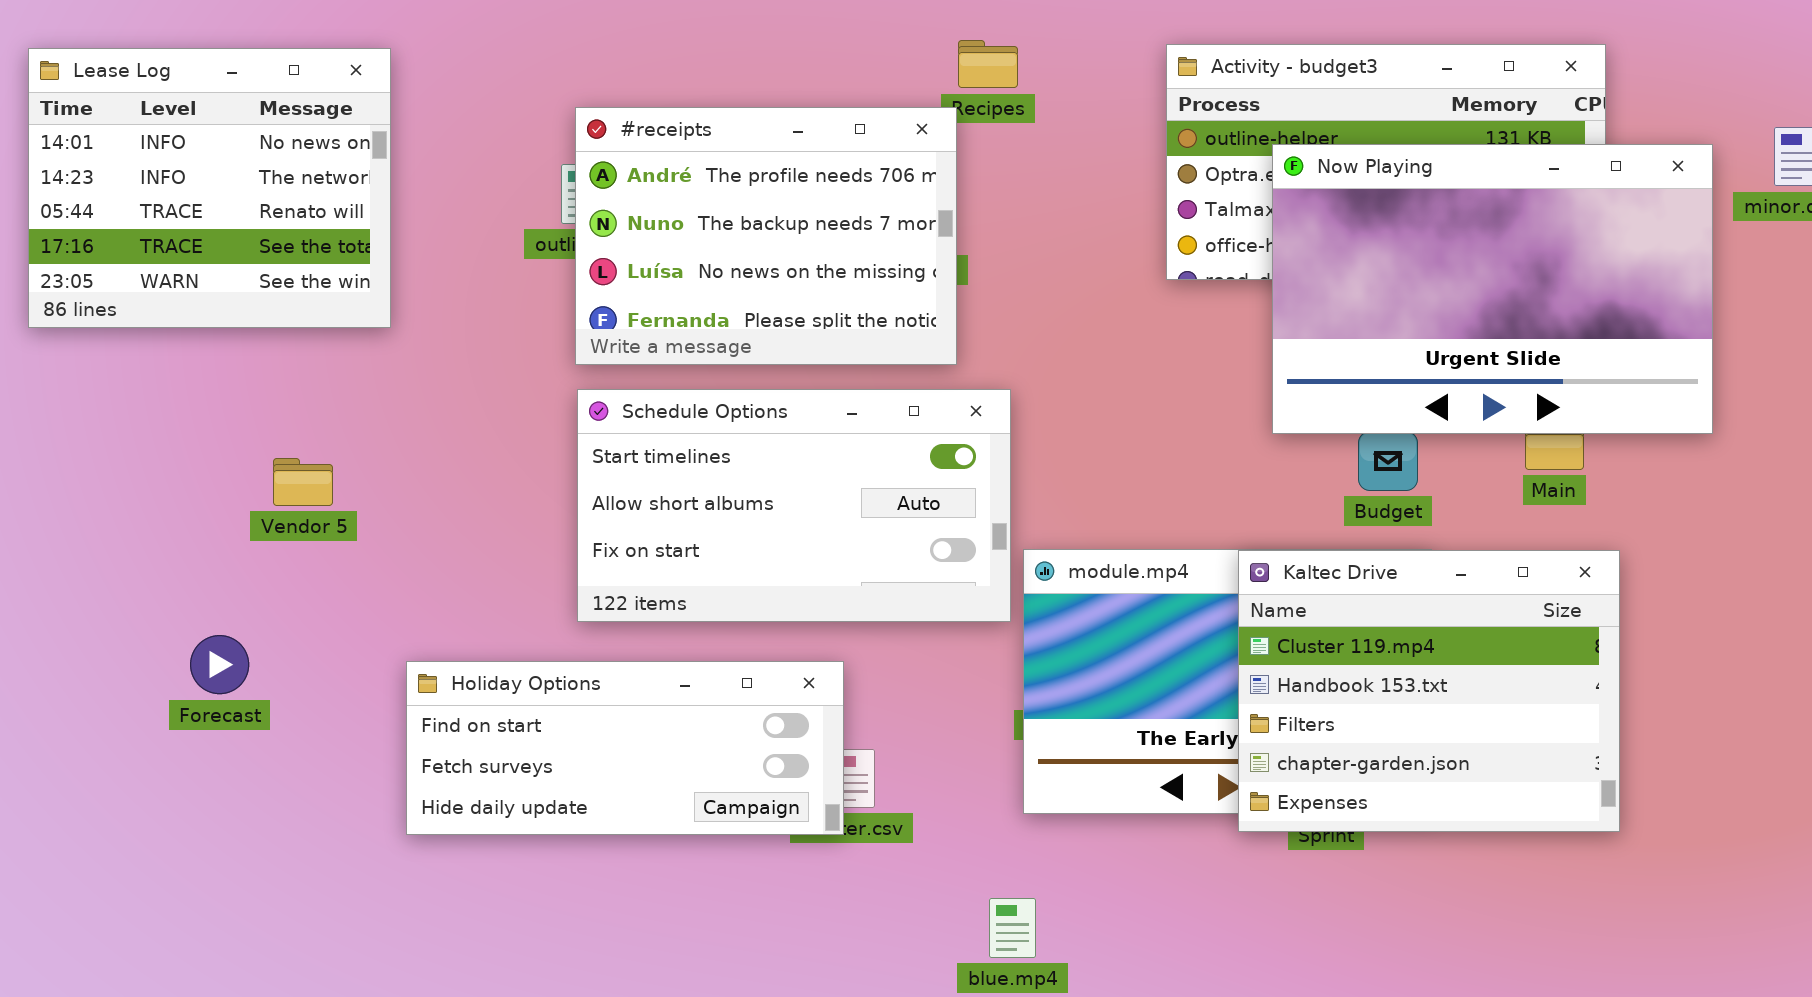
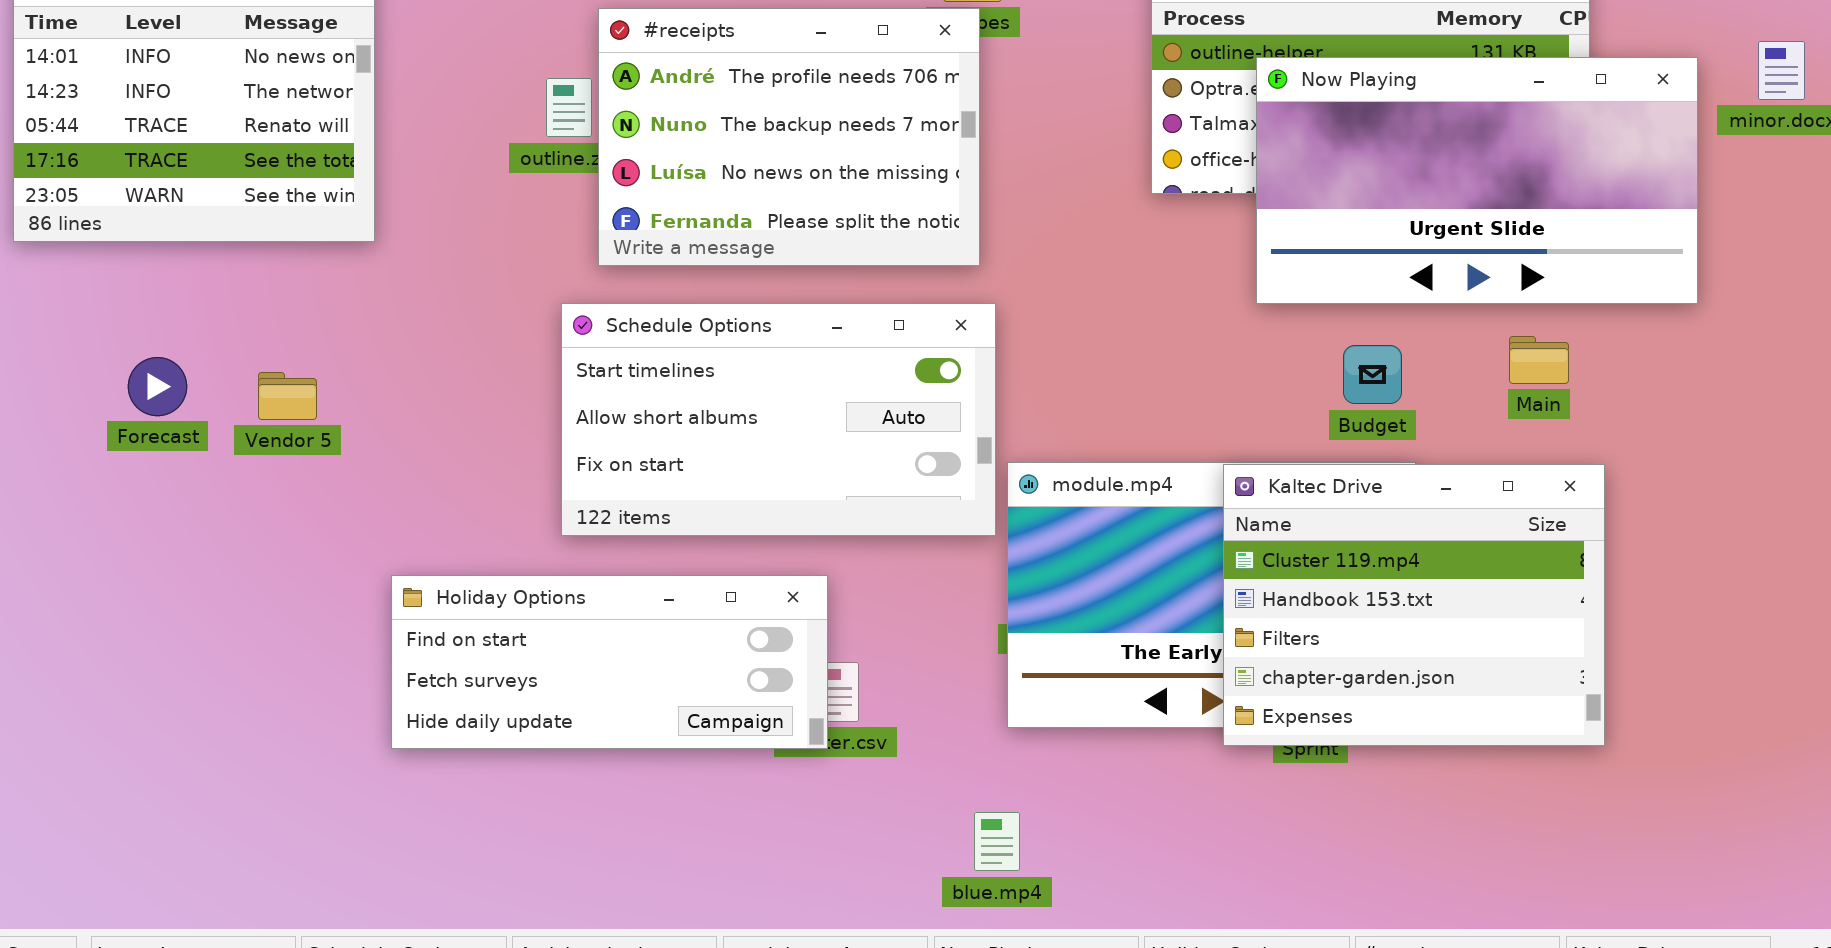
#receipts: [575,107,957,365] -> [598,8,980,266], moved
Now Playing: [1272,144,1713,434] -> [1256,57,1698,304], resized
Forecast: [190,635,249,694] -> [128,357,187,416], moved

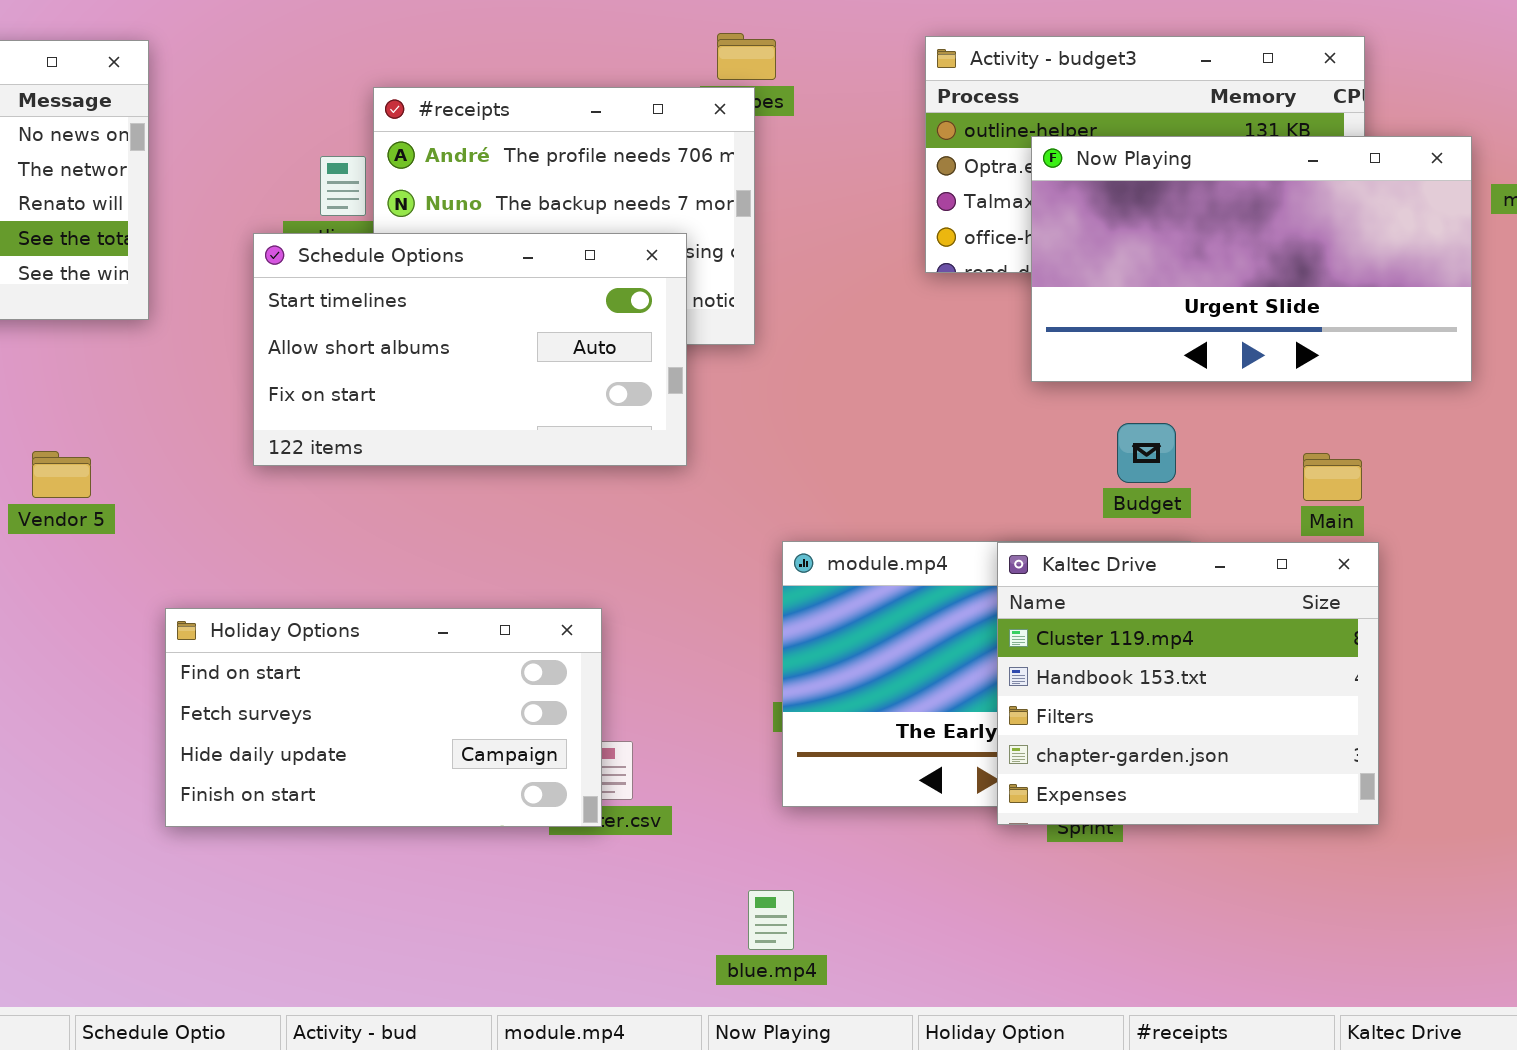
Schedule Options: [561,303,996,536] -> [253,233,687,466], moved
Main: [1509,336,1569,384] -> [1303,453,1362,501], moved
Holiday Options: [391,575,828,749] -> [165,608,602,827], resized

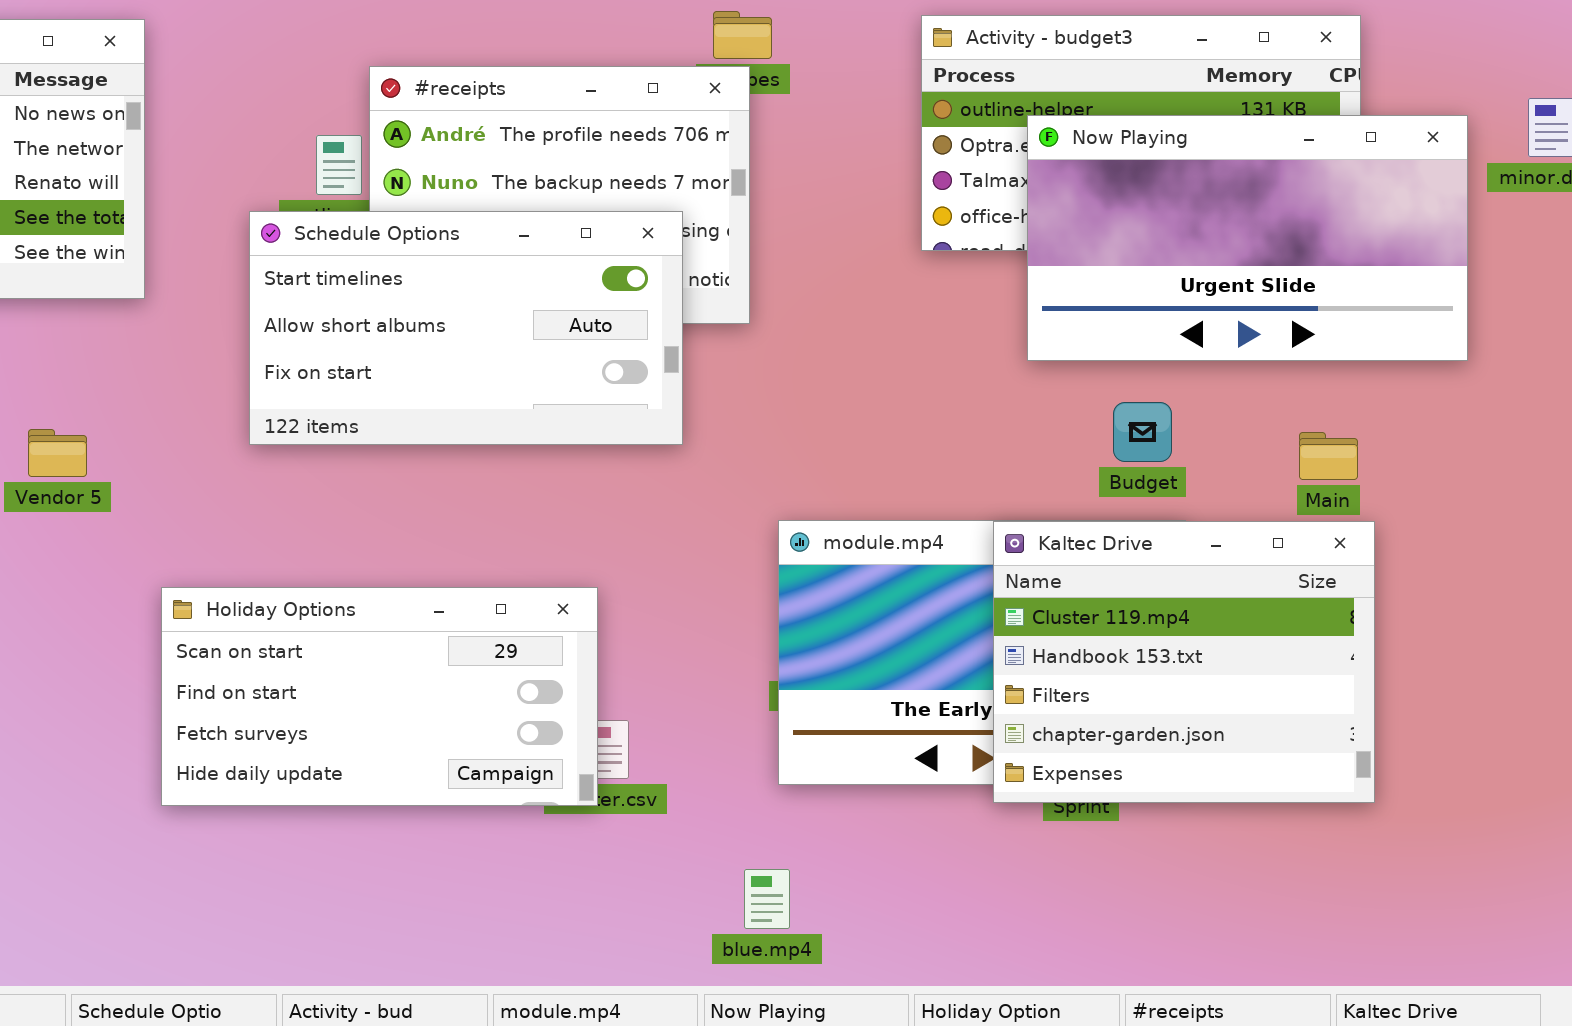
Holiday Options: [165,608,602,827] -> [161,587,598,806], scrolled up 1 row

